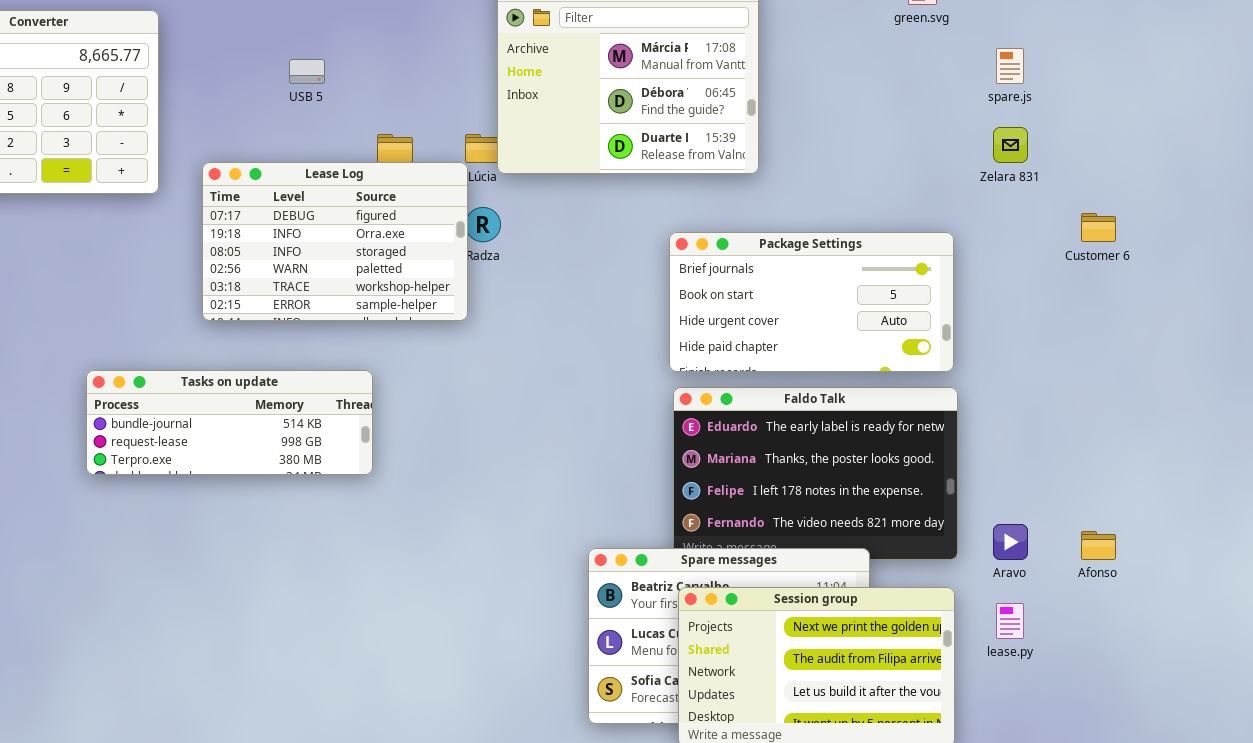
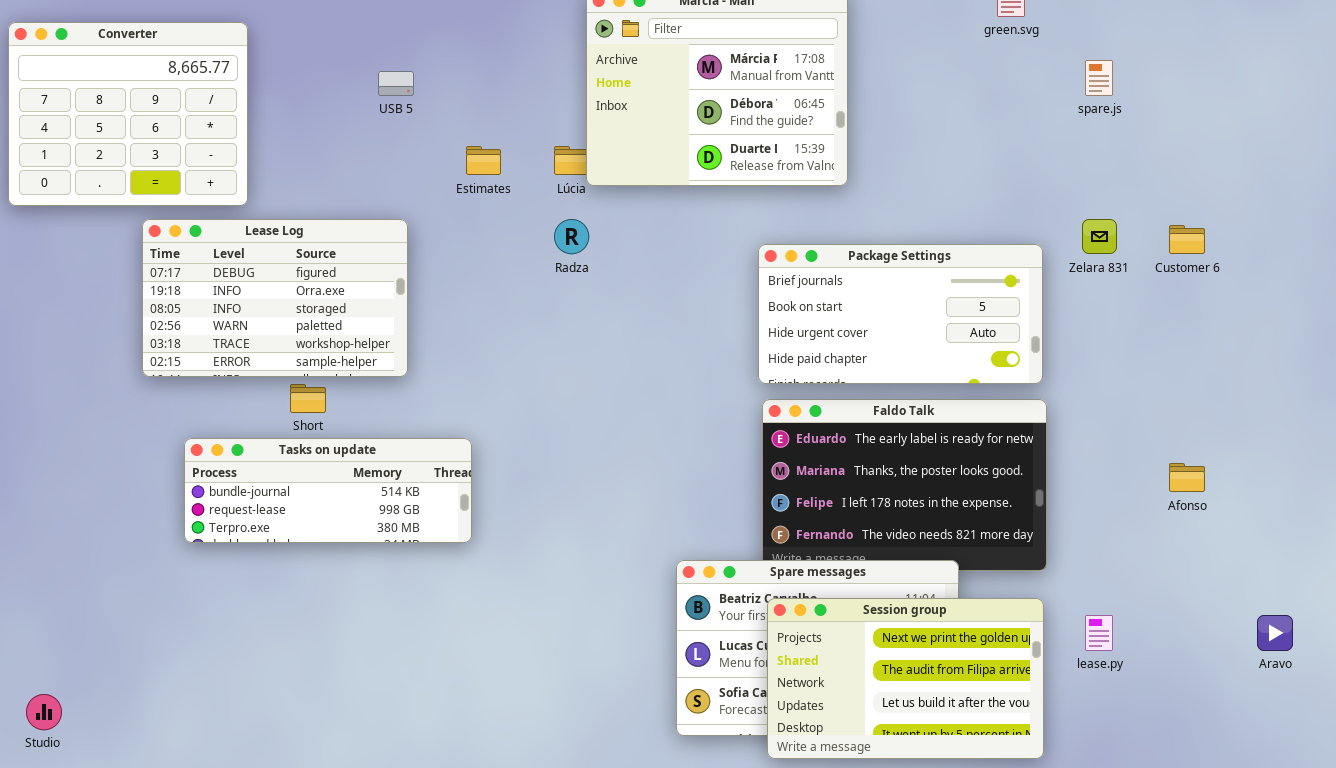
Zelara 831: [993,127,1028,163] -> [1082,219,1117,254], moved
Lease Log: [202,162,468,321] -> [142,219,408,377], moved
Tasks on update: [86,370,373,475] -> [184,438,472,543], moved
Aravo: [993,524,1028,560] -> [1257,615,1293,651], moved
Afonso: [1081,531,1116,560] -> [1169,463,1205,492], moved

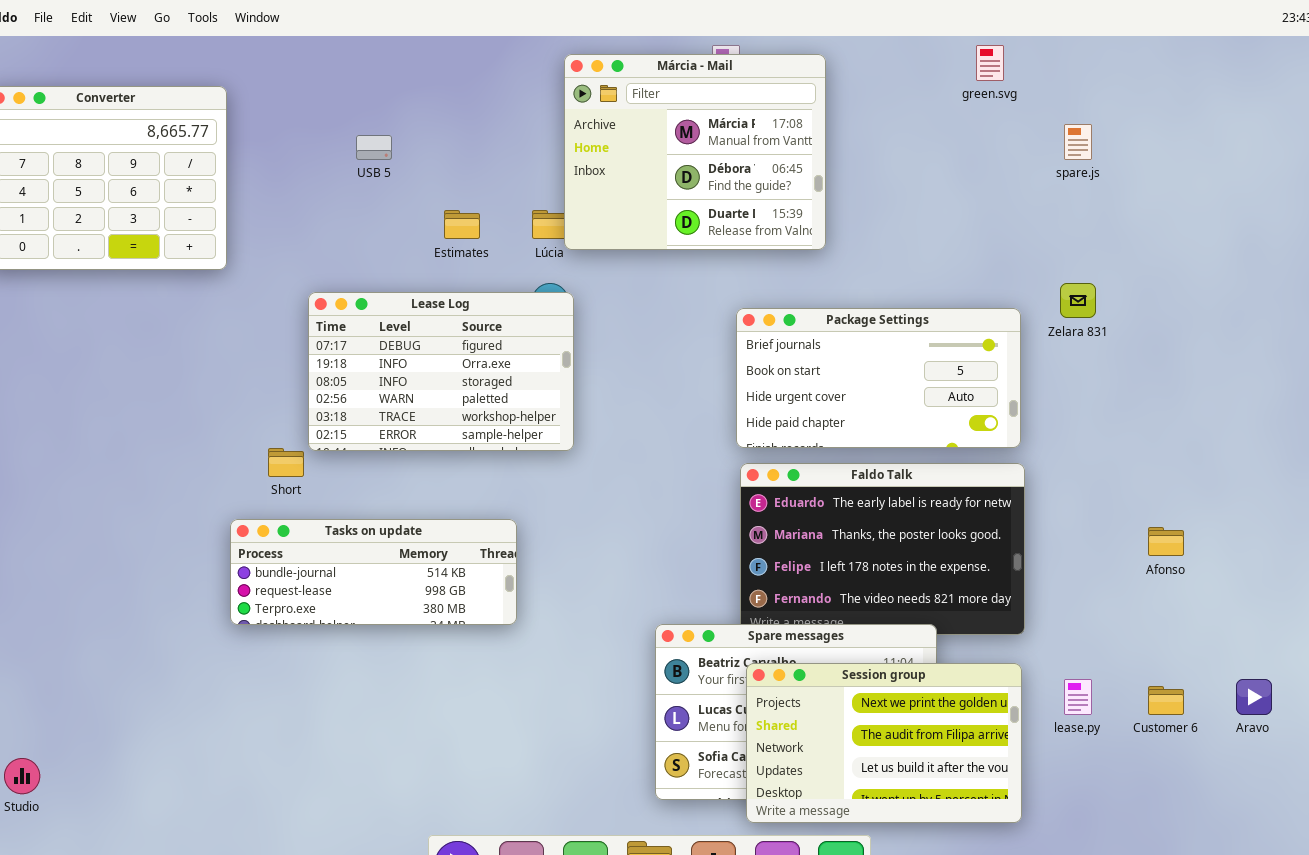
Lease Log: [142,219,408,377] -> [308,292,574,451], moved
Customer 6: [1169,225,1205,254] -> [1148,686,1184,715], moved
Tasks on update: [184,438,472,543] -> [230,519,517,625], moved

